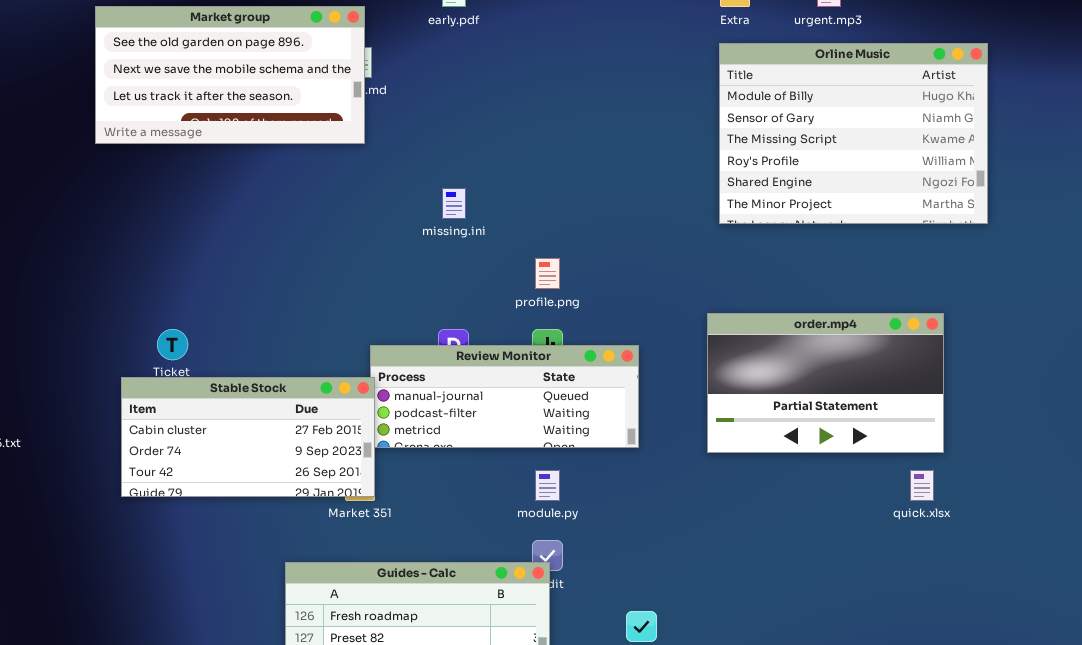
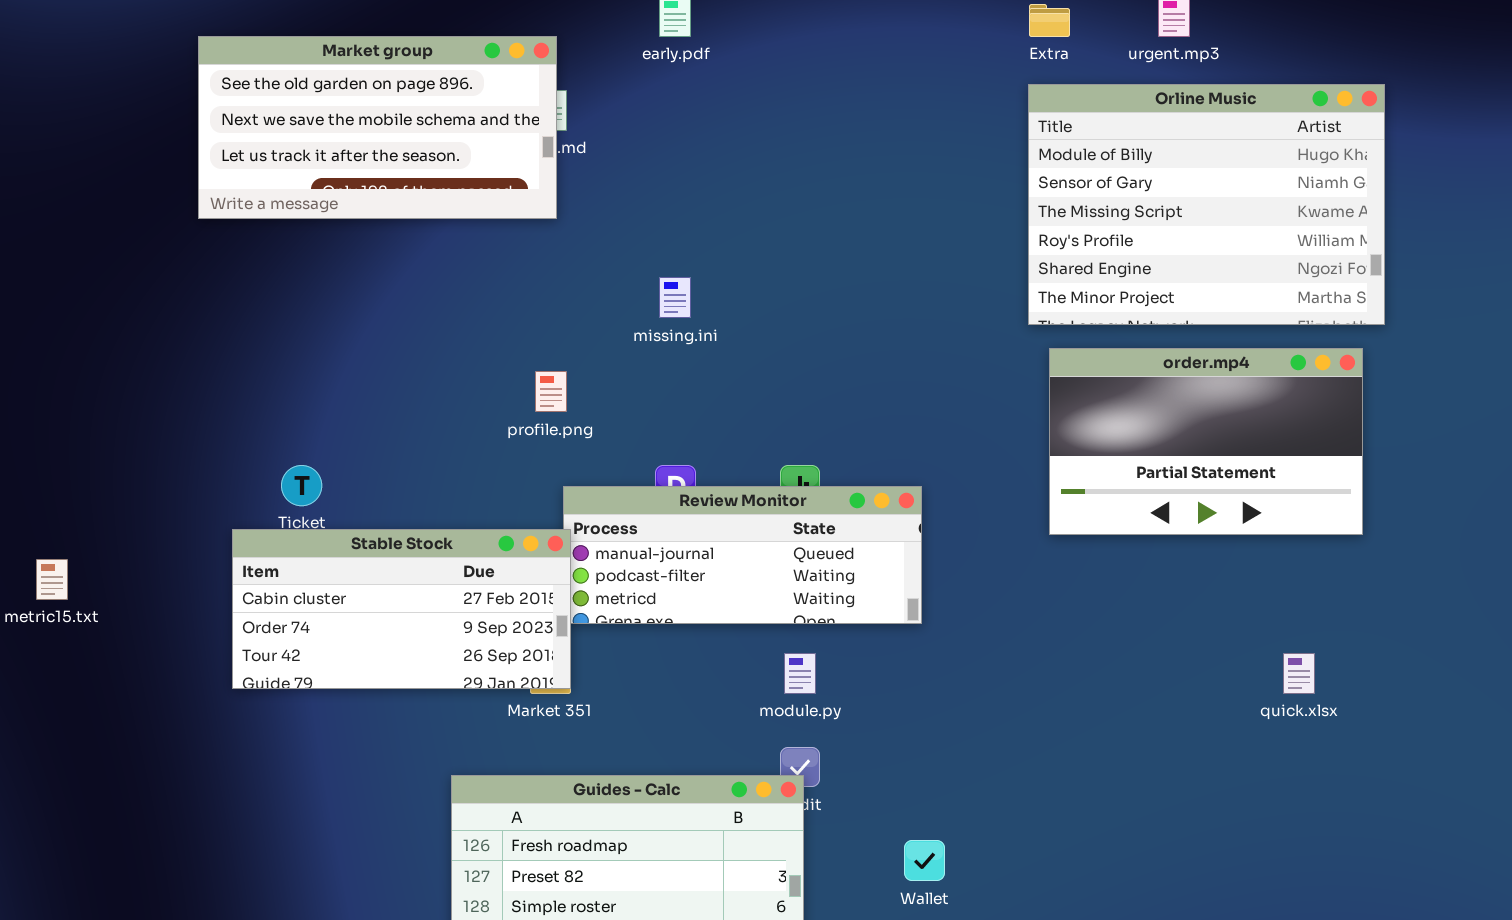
profile.png: [535,258,560,289] -> [535,371,567,412], moved
order.mp4: [707,313,944,453] -> [1049,348,1363,535], moved

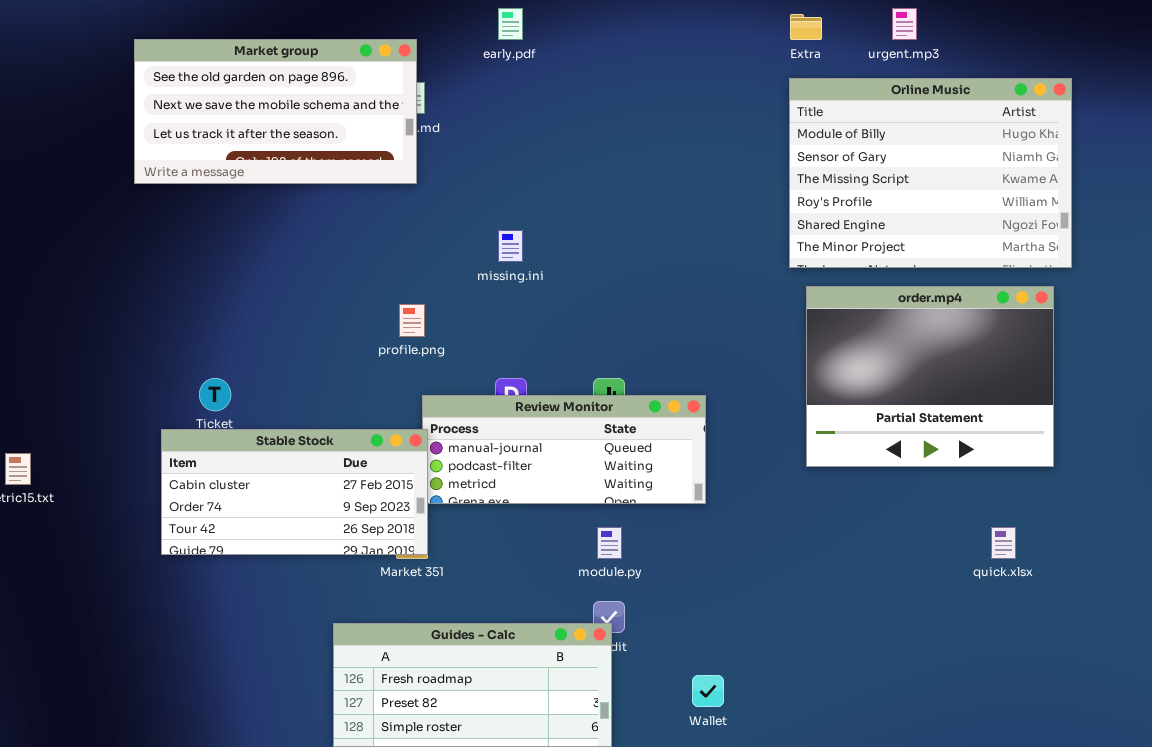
order.mp4: [1049,348,1363,535] -> [806,286,1054,467], resized

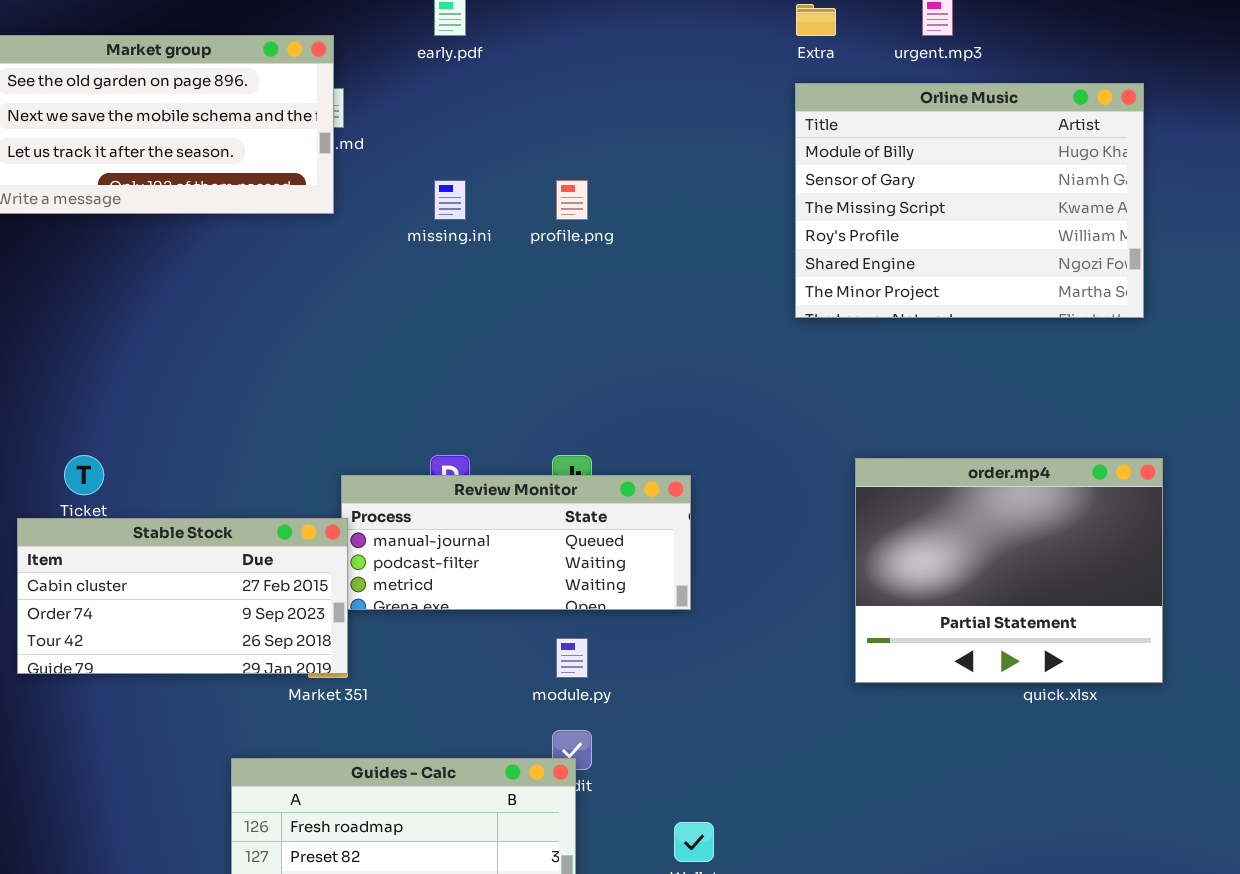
missing.ini: [498,230,523,262] -> [434,180,466,220], moved
order.mp4: [806,286,1054,467] -> [855,458,1163,683], moved
profile.png: [399,304,425,337] -> [556,180,588,220], moved

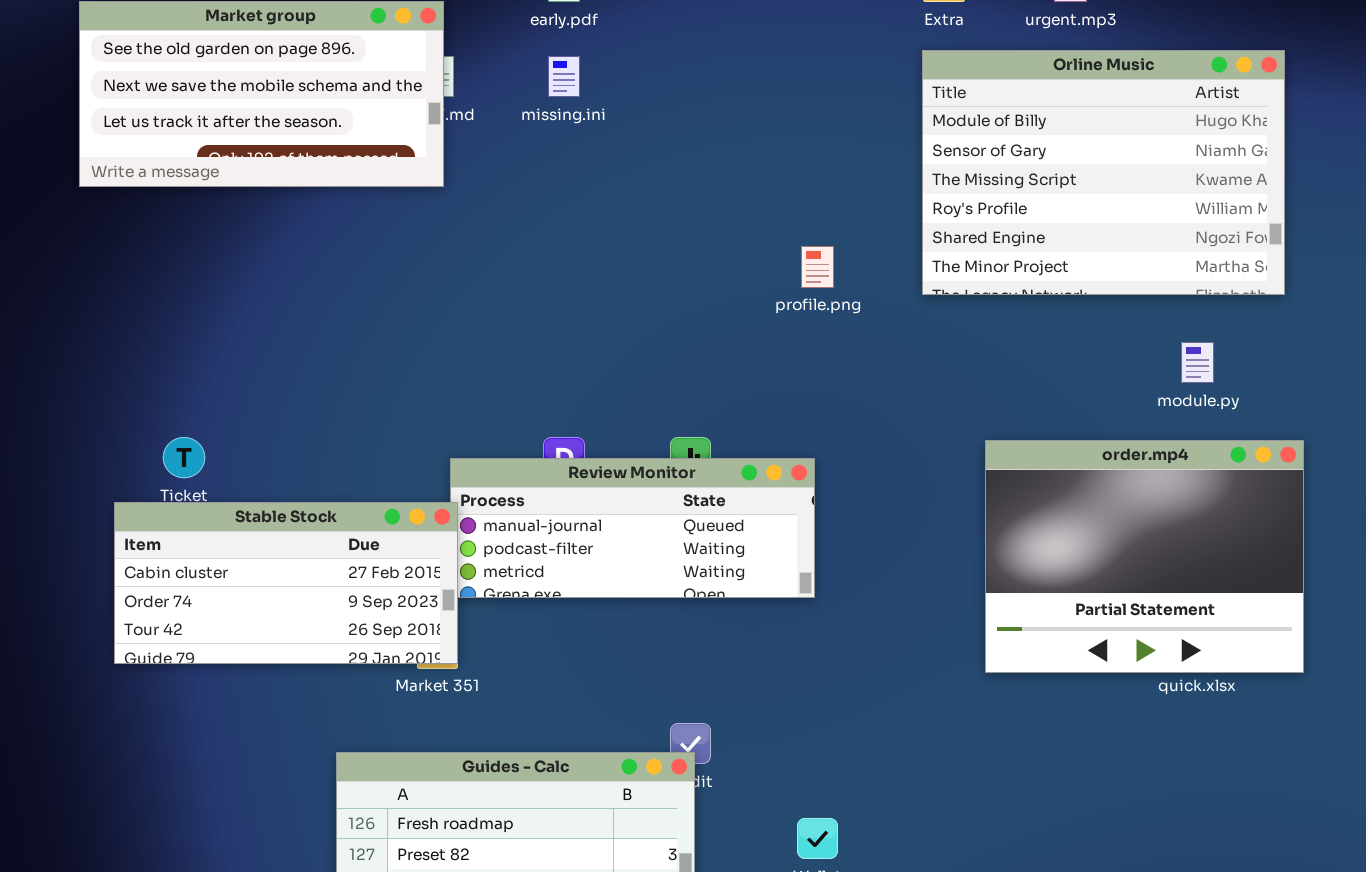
missing.ini: [434,180,466,220] -> [548,56,580,97], moved
profile.png: [556,180,588,220] -> [801,246,834,288], moved
module.py: [556,638,588,678] -> [1181,342,1214,383], moved

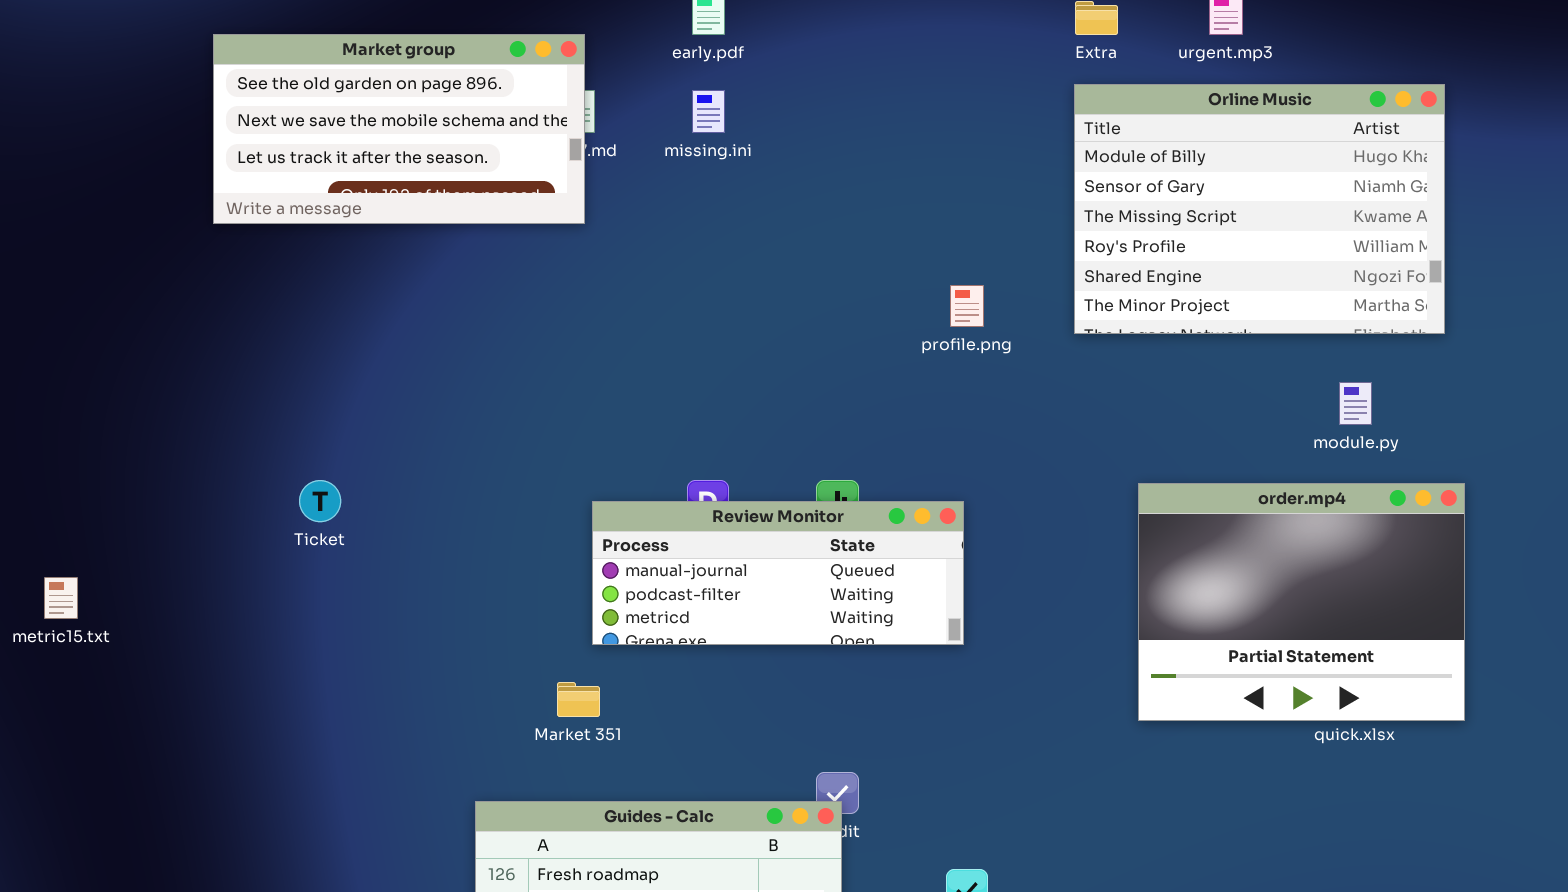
Stable Stock: [114,502,458,664] -> none, closed

